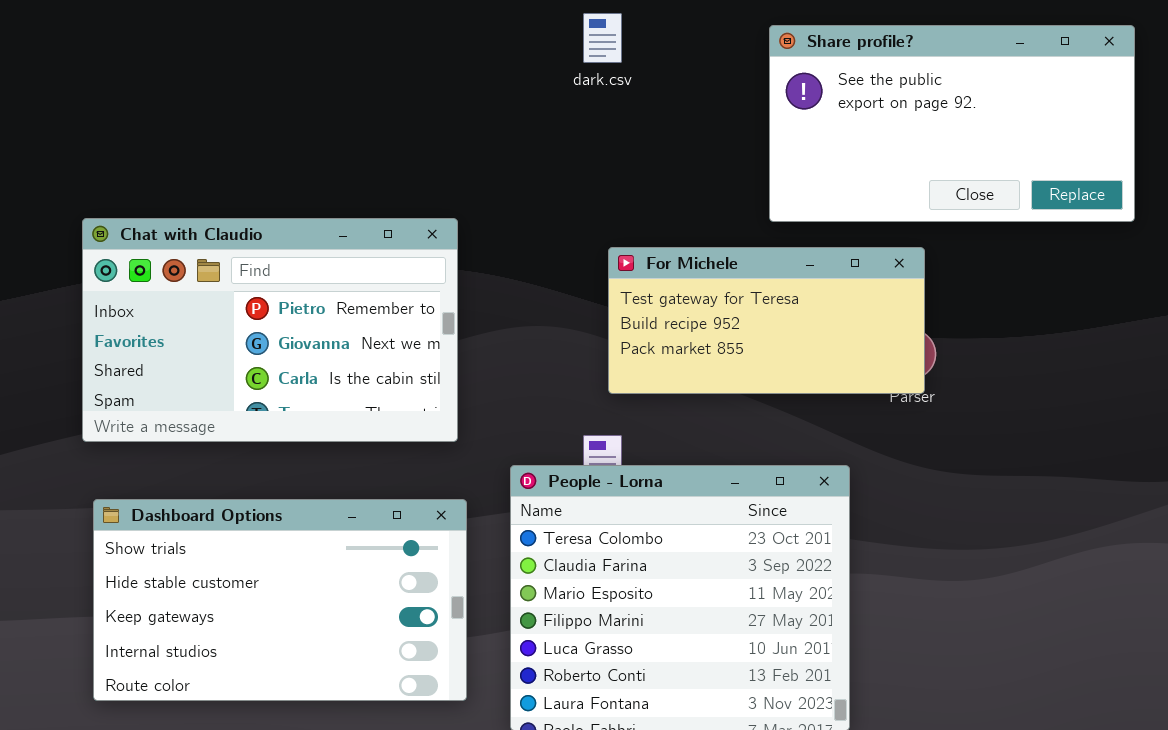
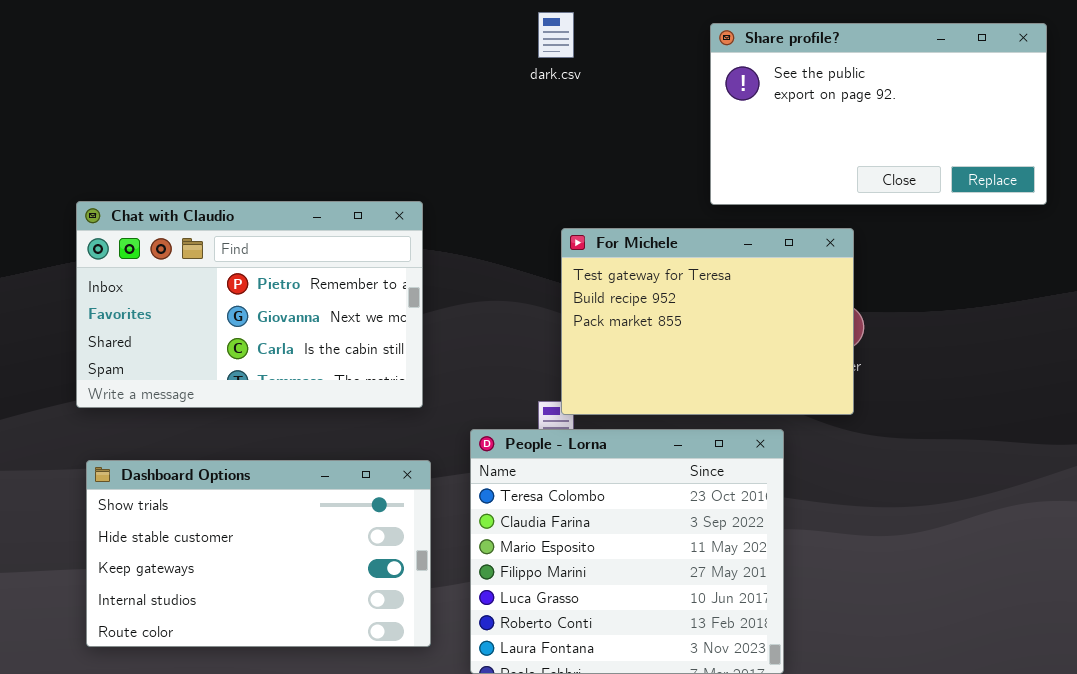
For Michele: [608,247,925,394] -> [561,228,854,415], resized

